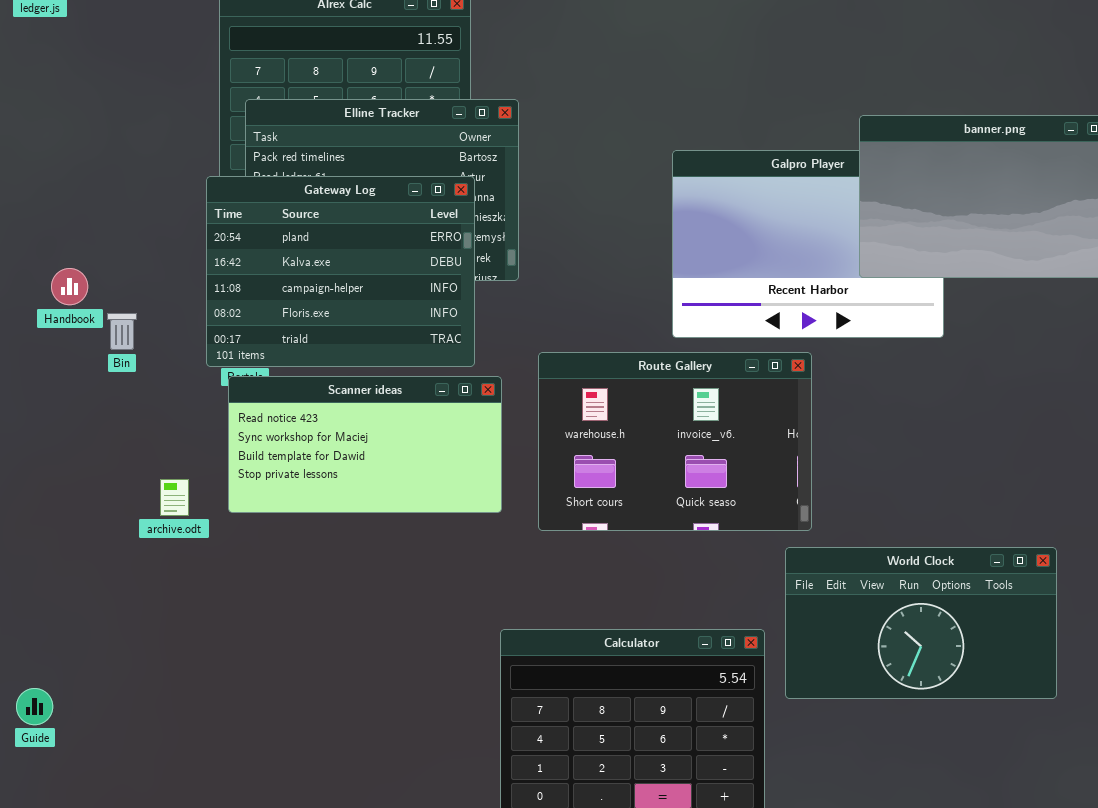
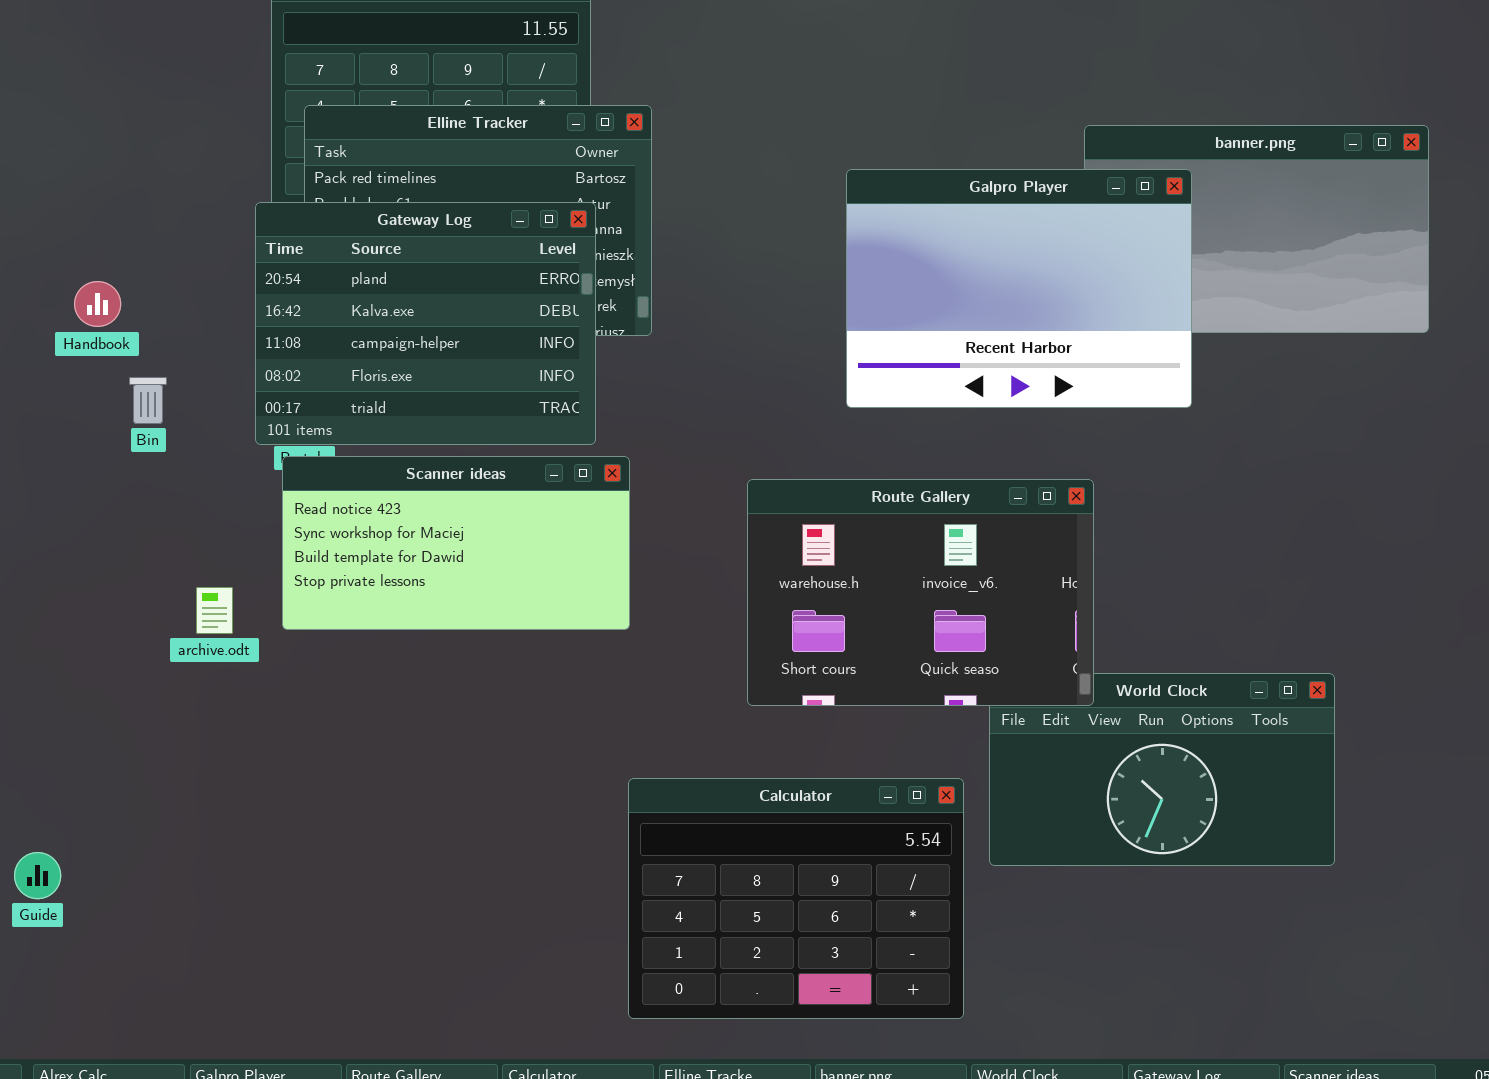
Galpro Player: [672,150,944,338] -> [846,169,1192,408], raised
Handbook: [51,268,88,305] -> [74,281,121,327], moved
Route Gallery: [538,352,812,531] -> [747,479,1094,706], moved

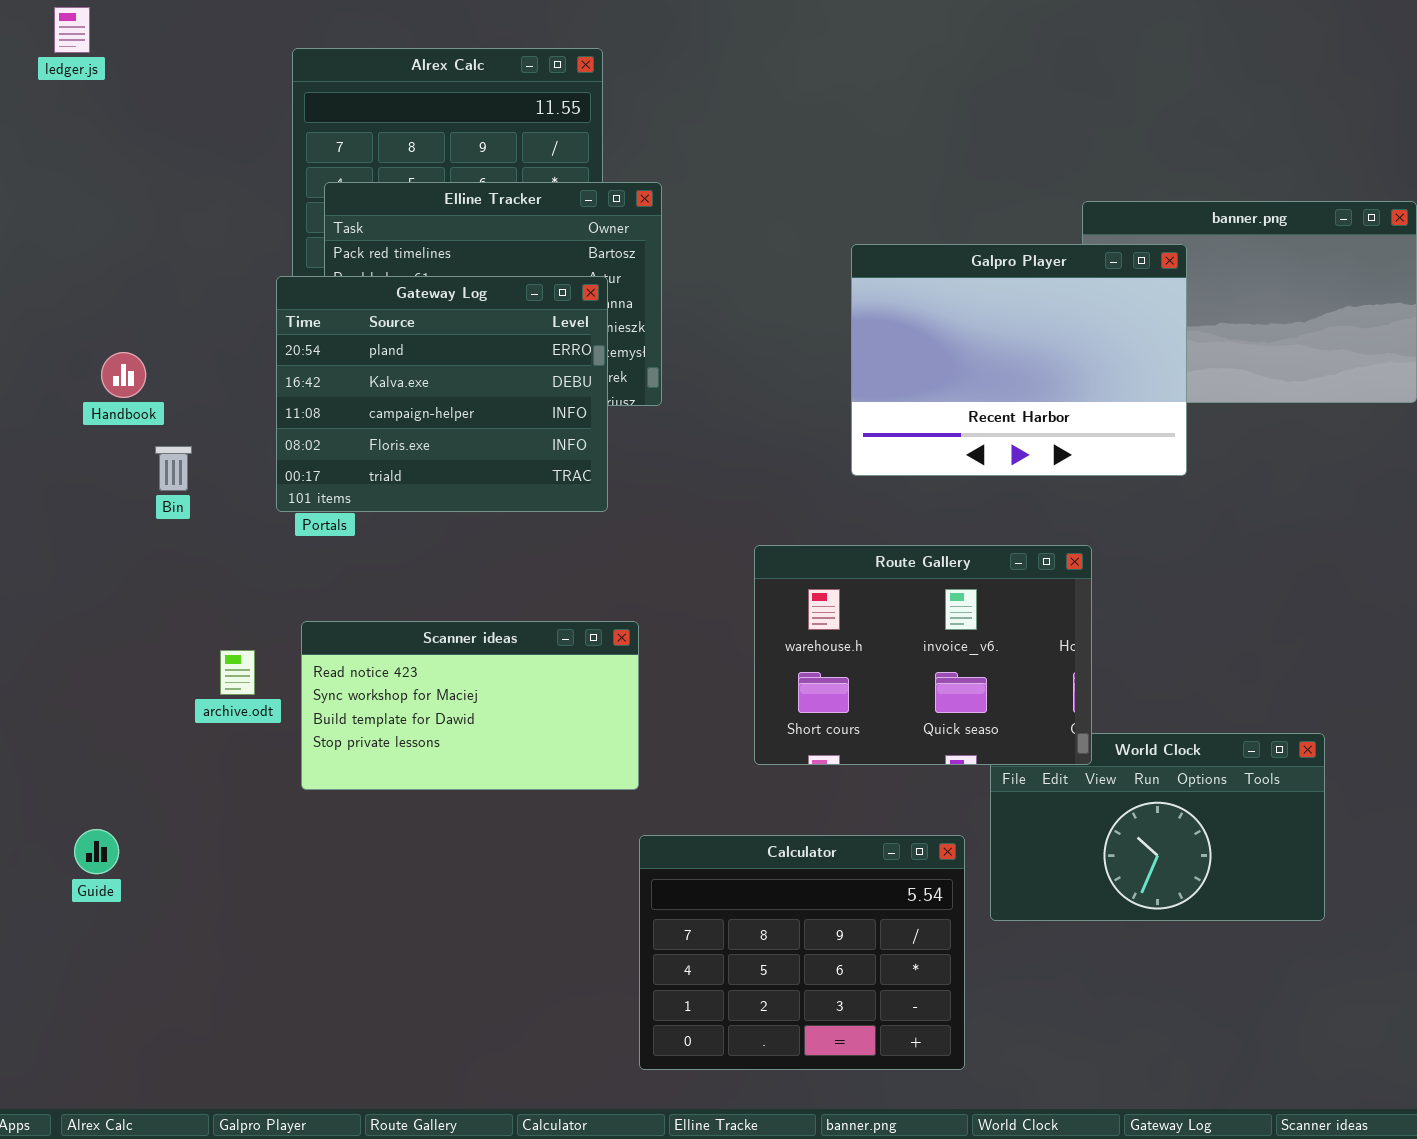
Scanner ideas: [282,456,630,630] -> [301,621,639,790], moved
Guide: [14,852,61,899] -> [74,829,119,874], moved

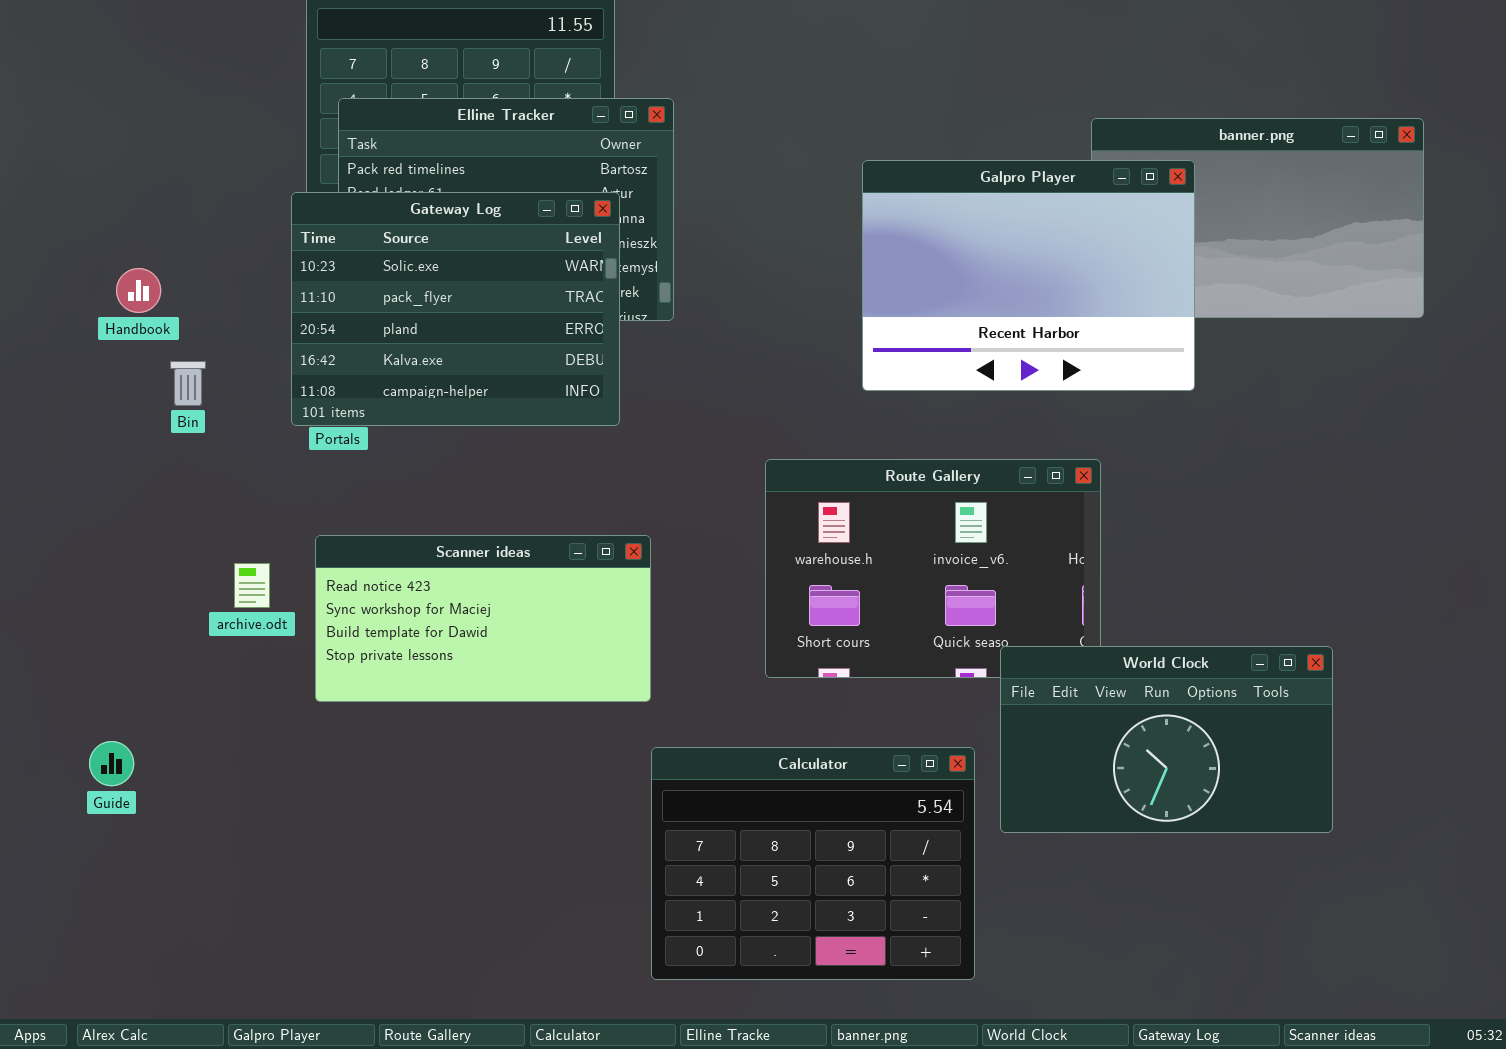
Gateway Log: [276,276,608,512] -> [291,192,620,426], scrolled up 2 rows
World Clock: [990,733,1325,921] -> [1000,646,1333,833], raised

